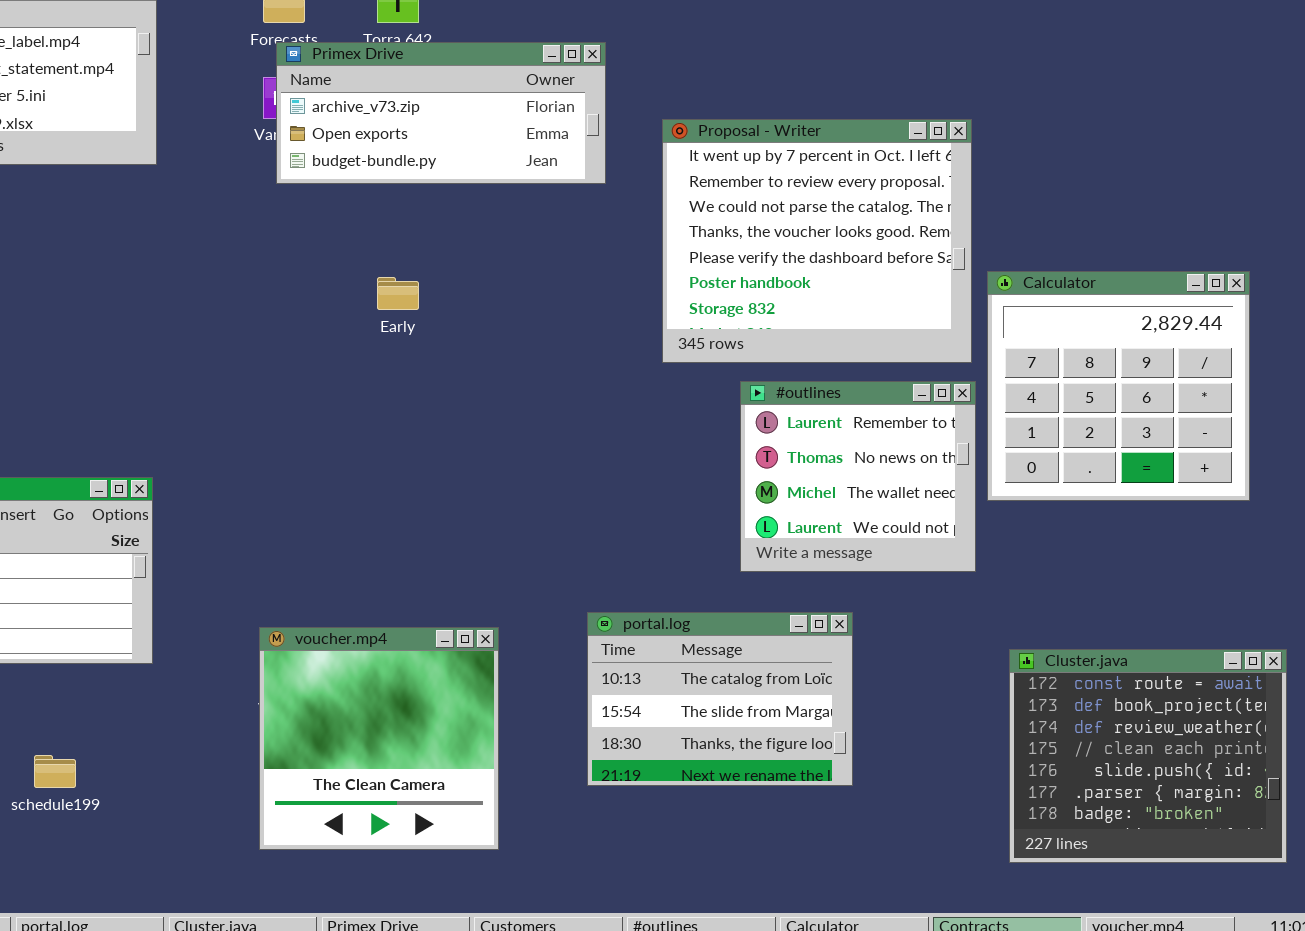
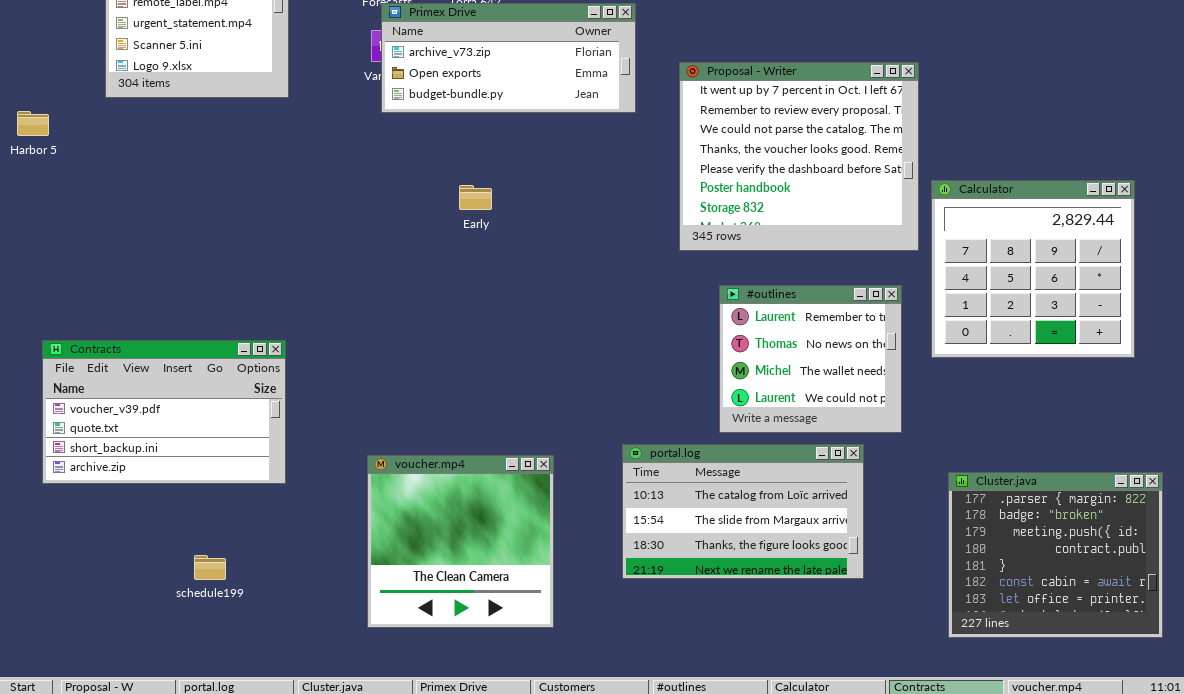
#outlines: [740,381,976,572] -> [719,285,902,433], moved
portal.log: [587,612,853,786] -> [622,444,864,579], resized
Cluster.java: [1009,649,1287,863] -> [948,472,1163,638], scrolled down 5 rows

